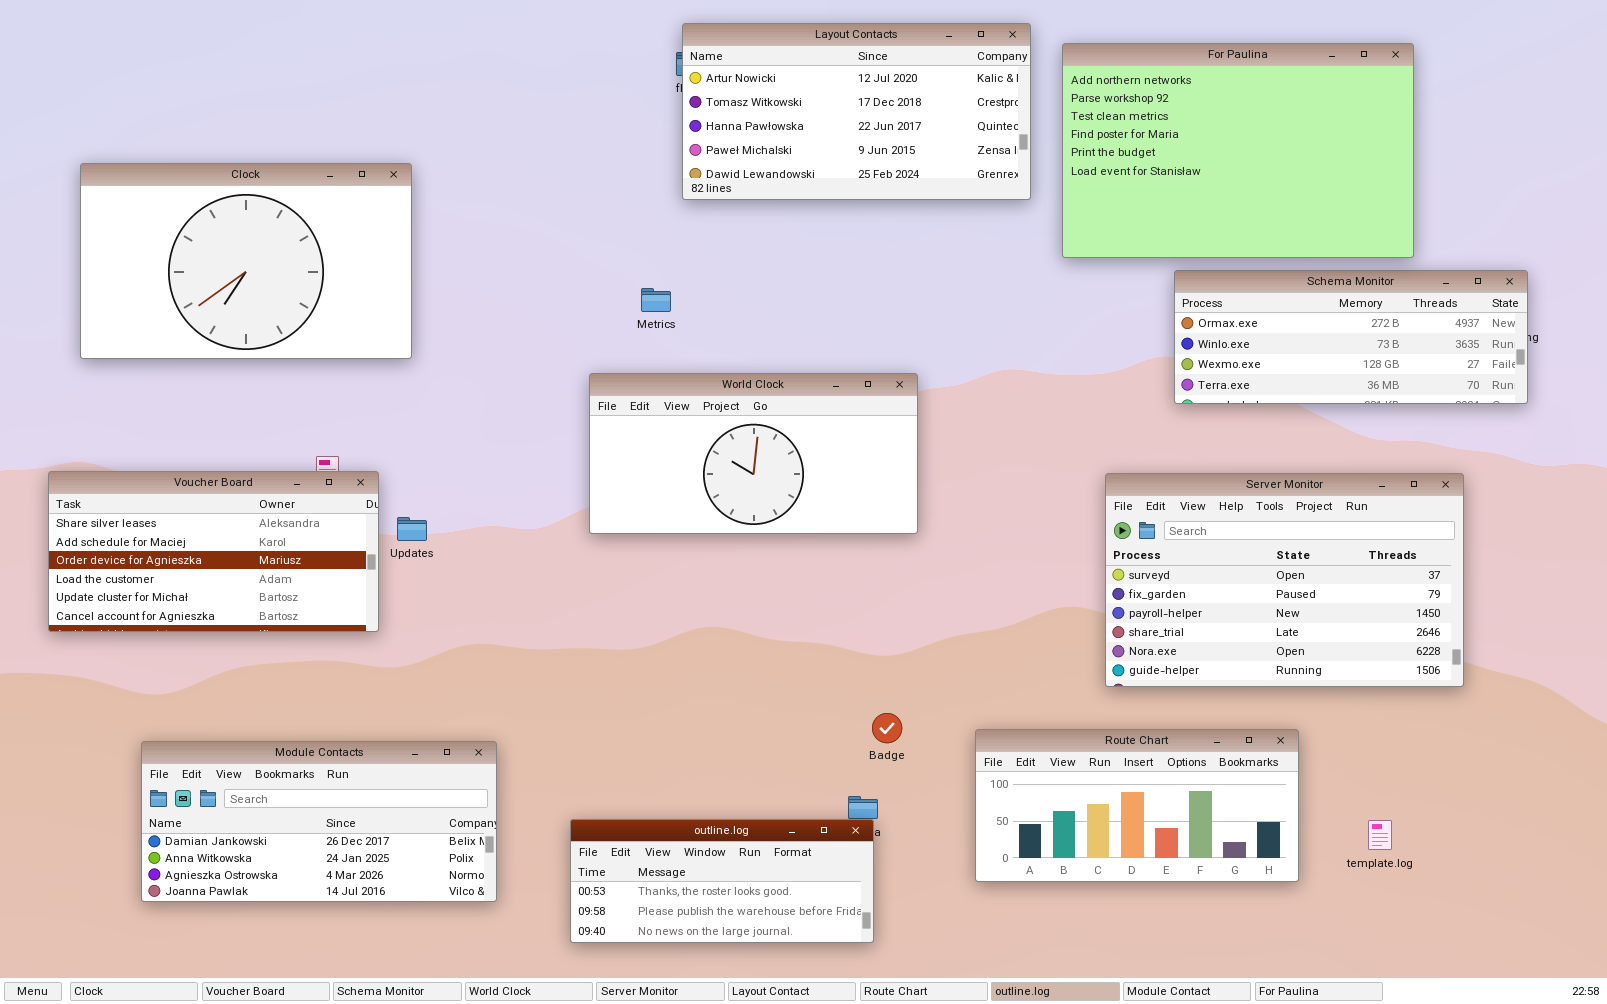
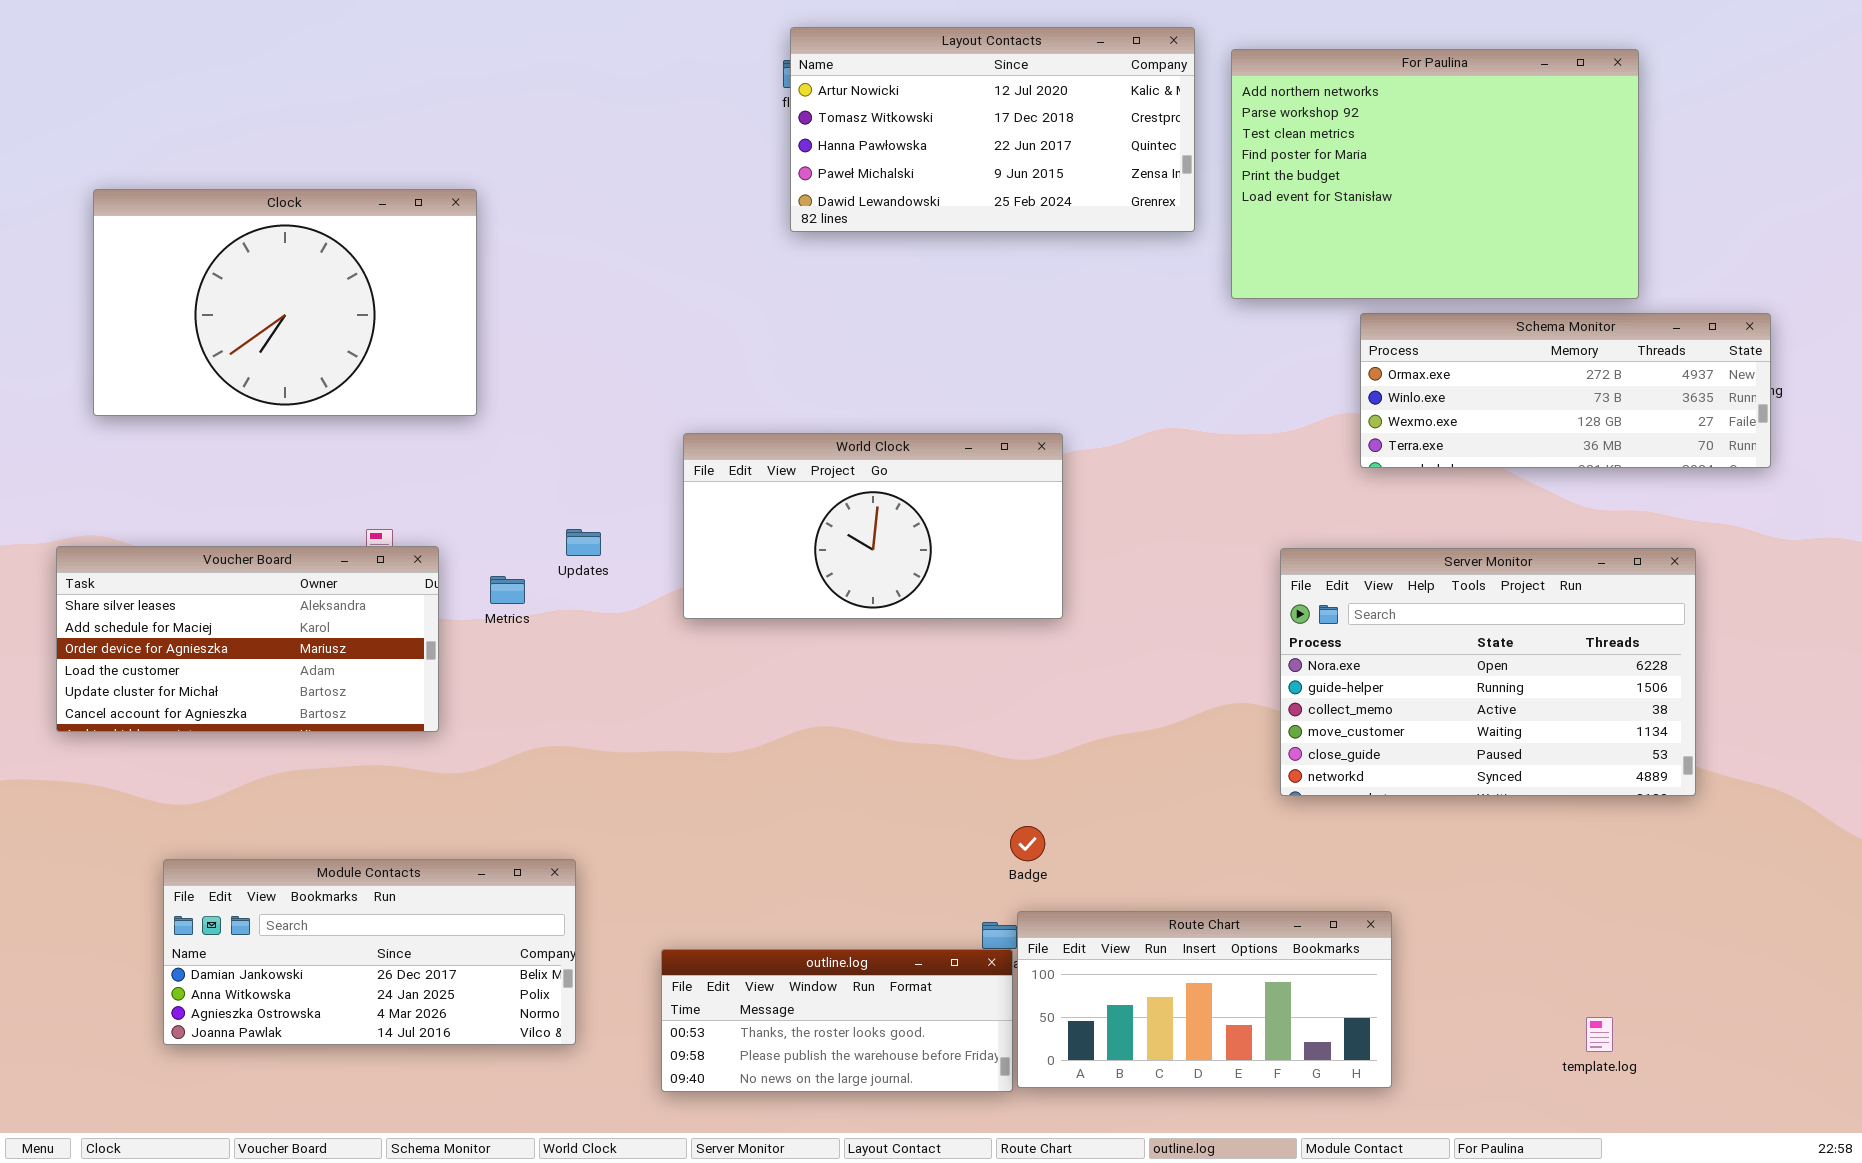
Metrics: [641,288,671,312] -> [490,576,525,604], moved
Server Monitor: [1105,473,1464,687] -> [1280,548,1696,796], scrolled down 4 rows
Updates: [397,517,427,541] -> [566,529,601,556], moved
Route Chart: [975,729,1299,882] -> [1017,911,1392,1088], moved
template.log: [1368,820,1392,850] -> [1586,1017,1613,1052], moved

